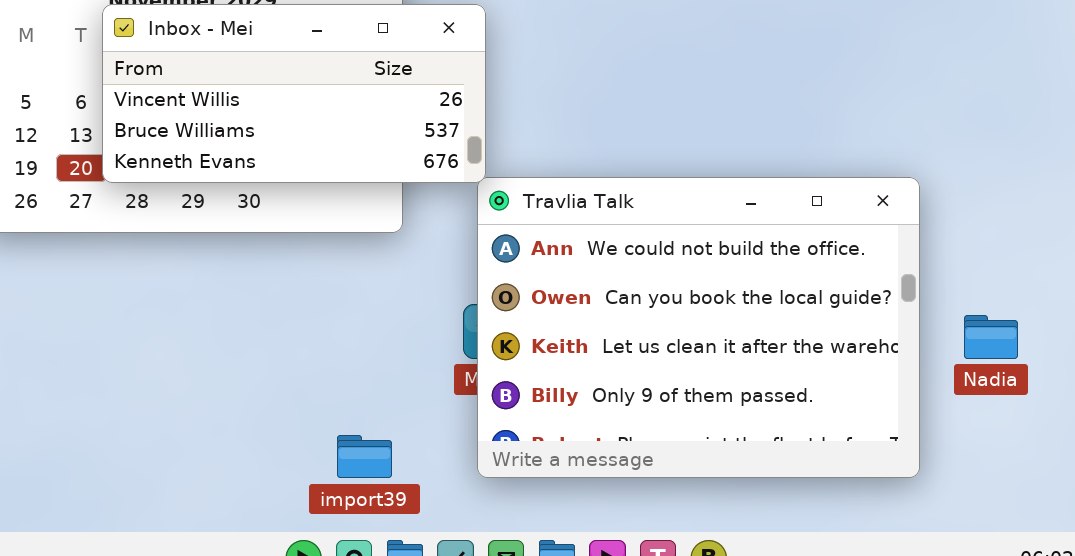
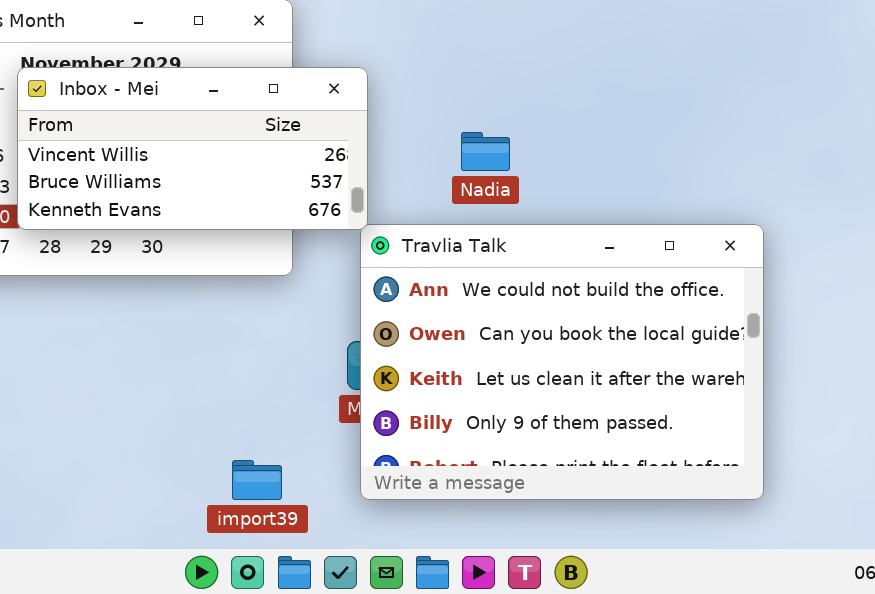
Nadia: [964,315,1018,359] -> [461,132,510,171], moved

